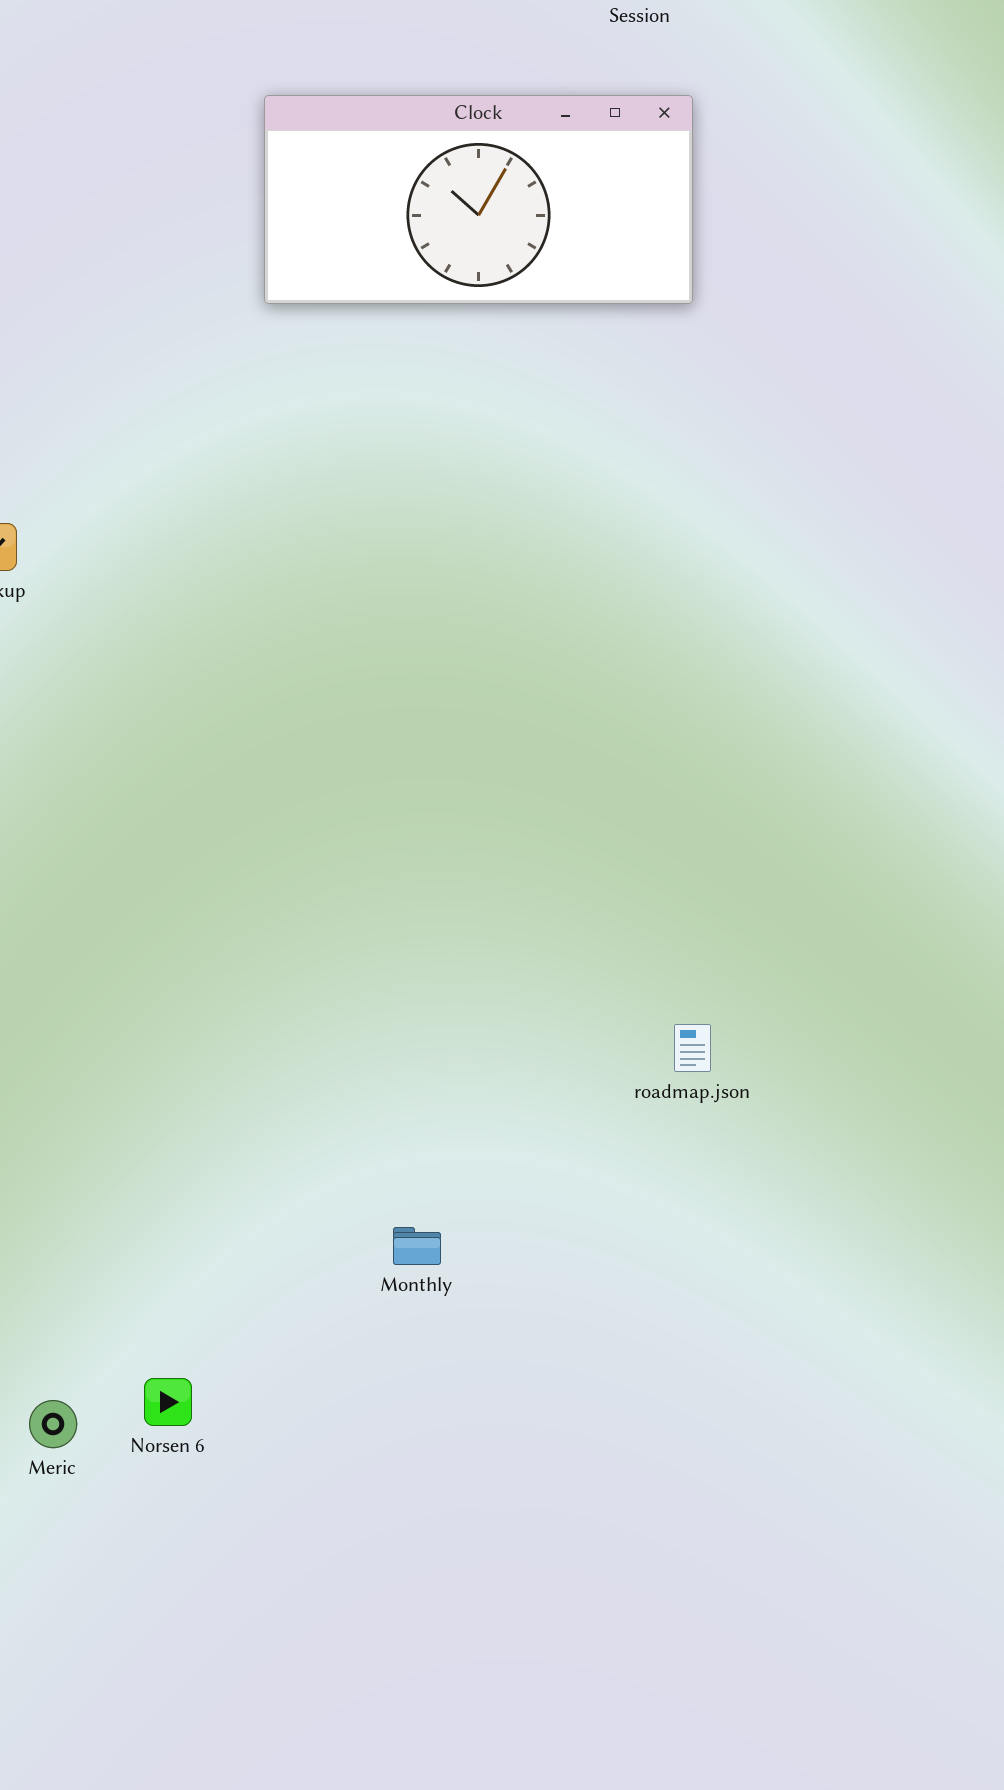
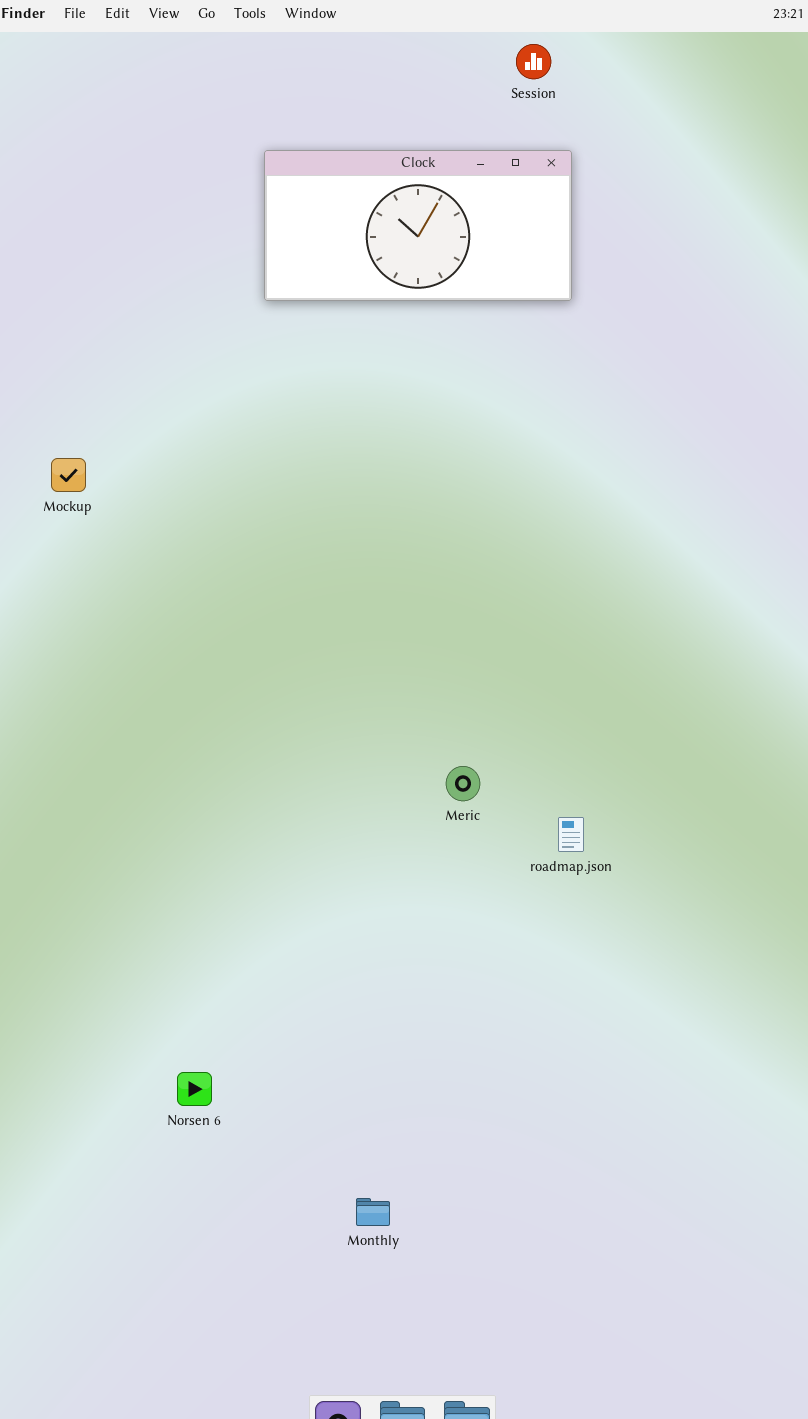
Monthly: [393,1227,441,1265] -> [356,1198,390,1226], moved
Meric: [29,1400,77,1448] -> [446,766,480,801], moved

